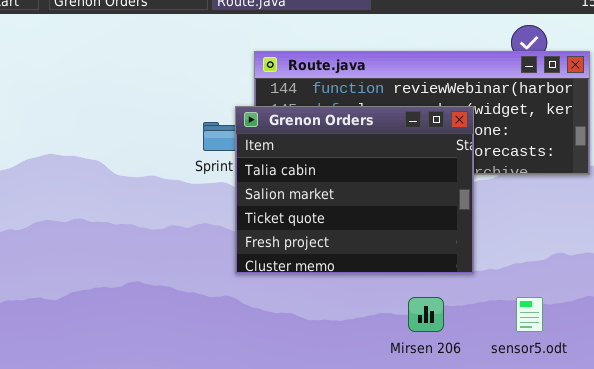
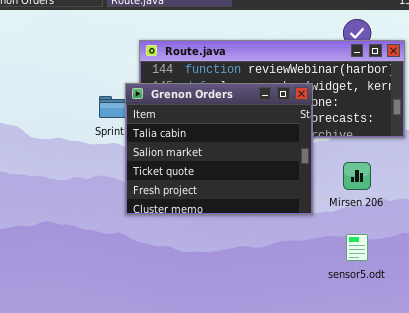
Mirsen 206: [408,297,444,332] -> [343,162,371,190], moved

